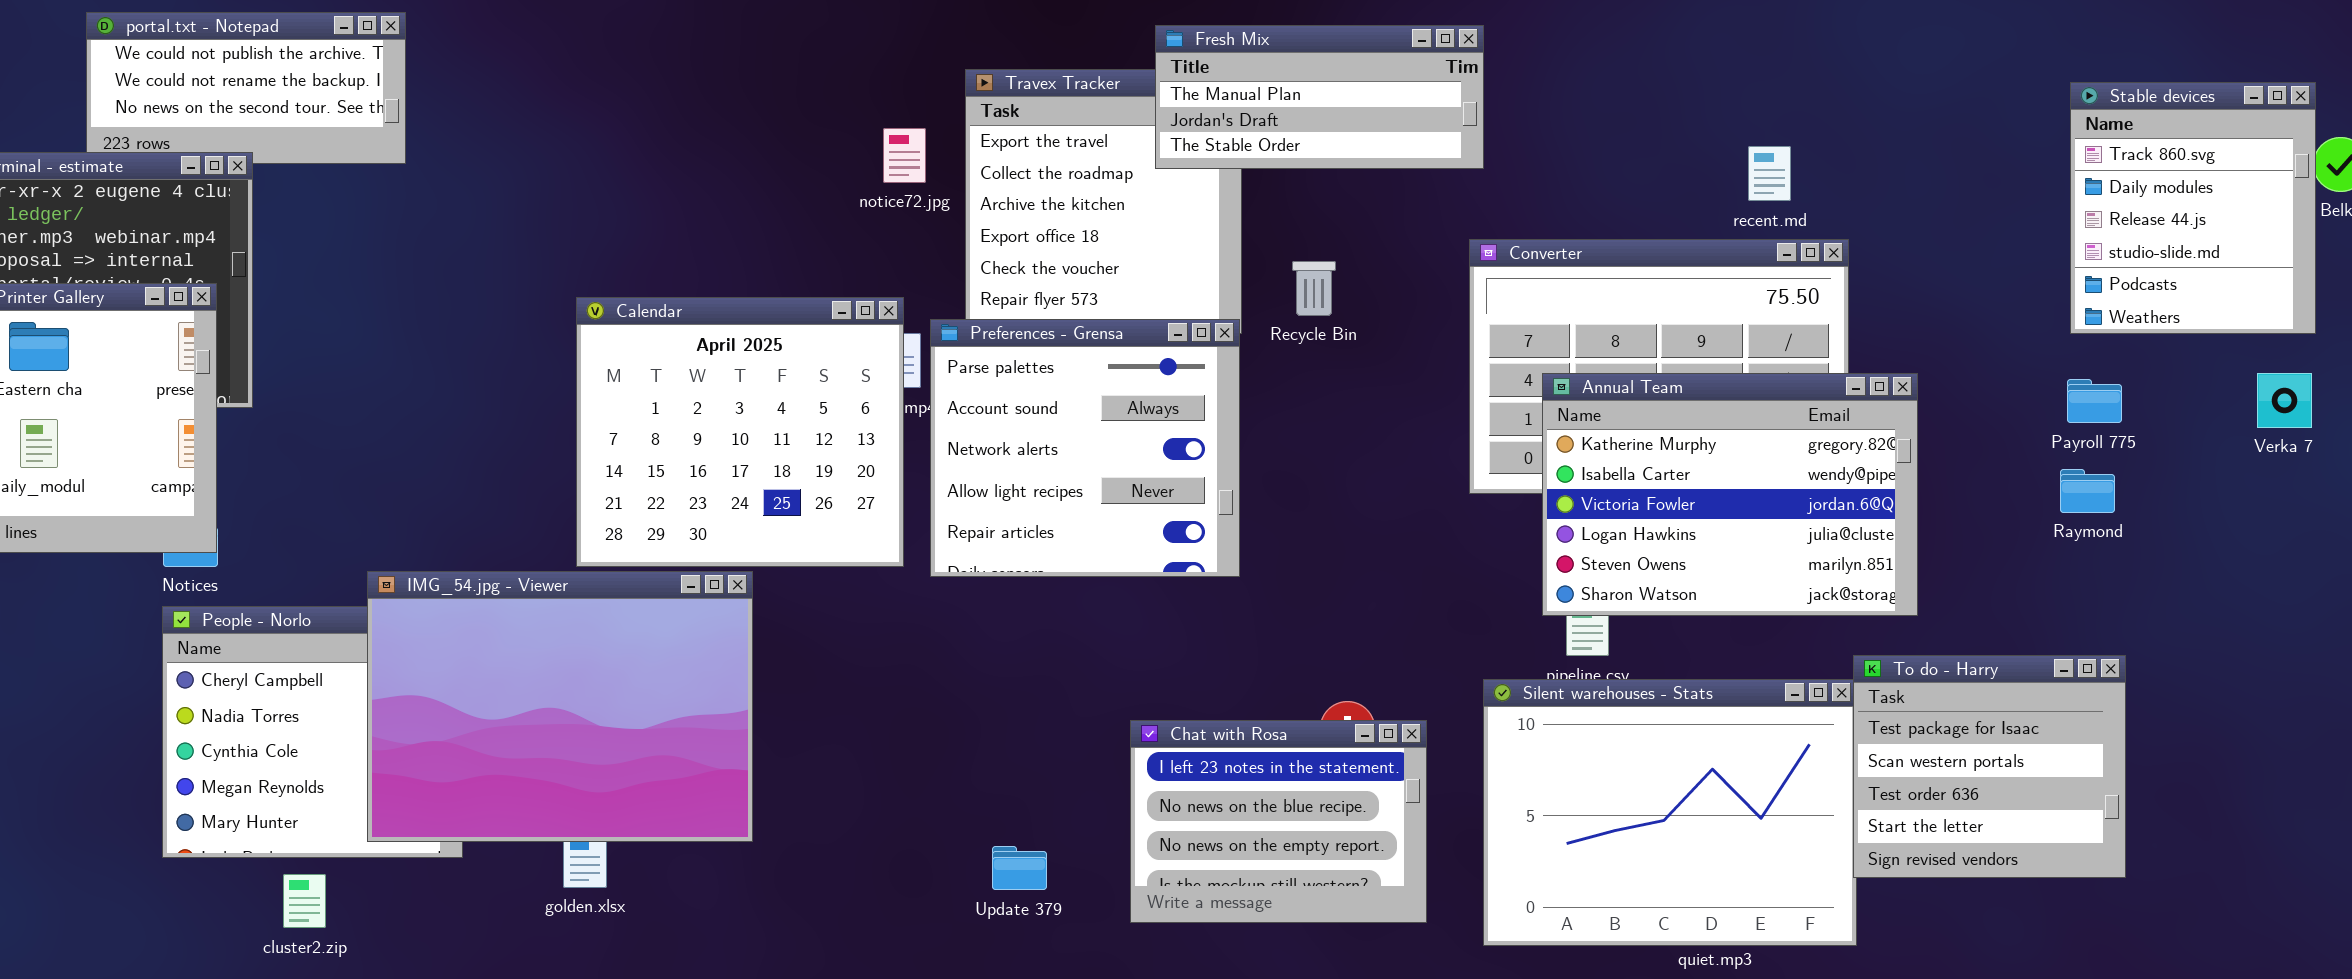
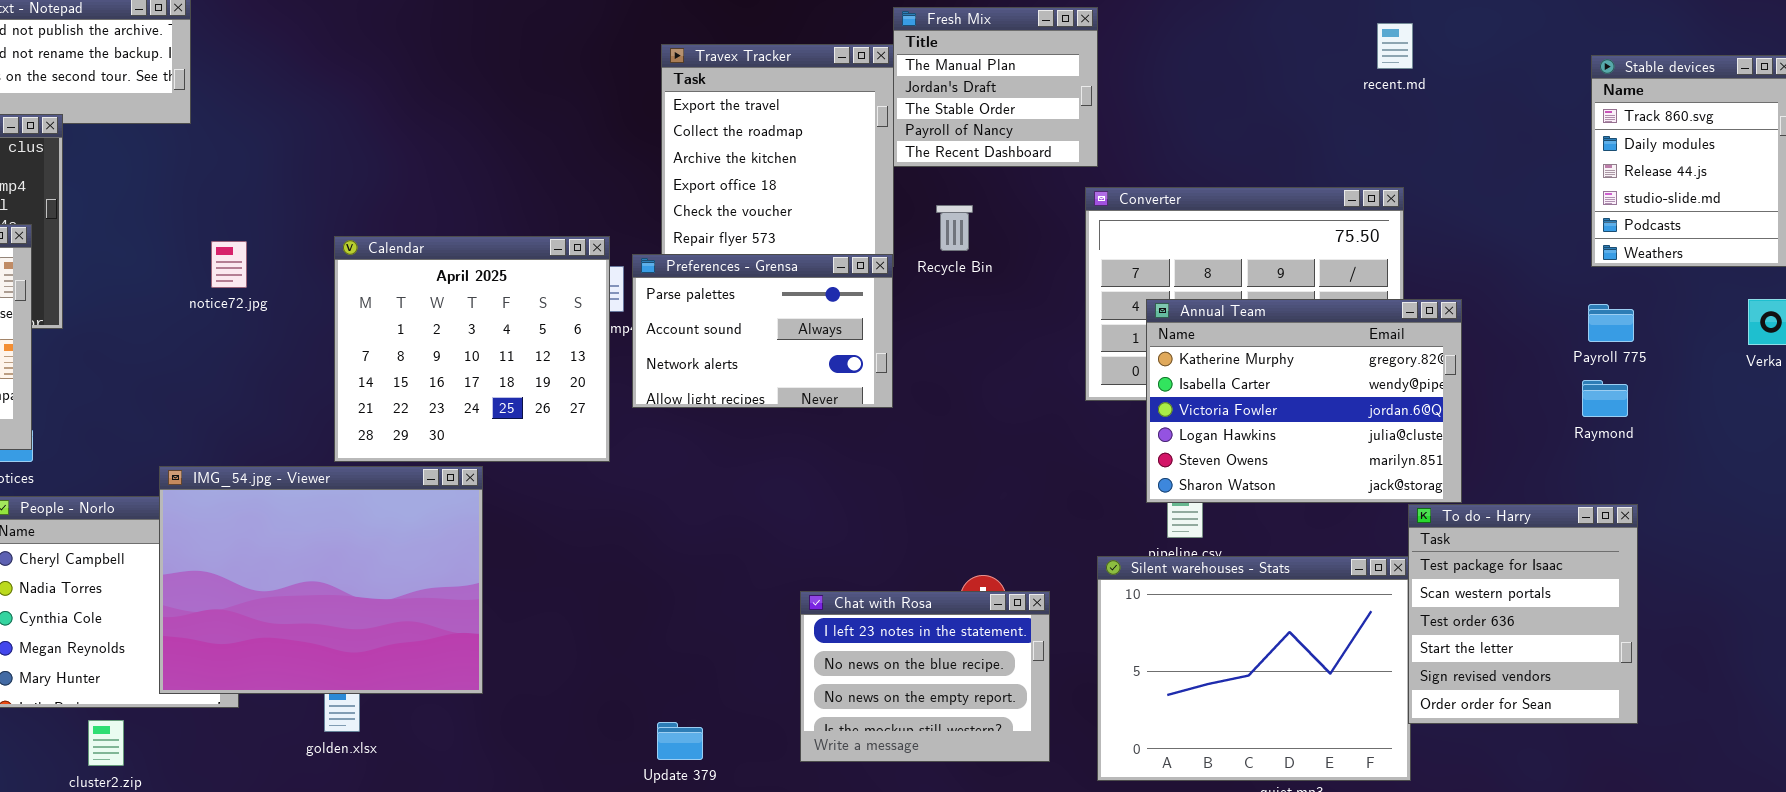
Fresh Mix: [1155,25,1484,169] -> [893,7,1098,167], resized
notice72.jpg: [883,128,926,183] -> [211,241,247,288], moved
recent.md: [1748,146,1791,201] -> [1377,23,1413,69], moved
Preferences - Grensa: [930,319,1240,577] -> [632,254,893,408], resized
To do - Harry: [1853,655,2126,878] -> [1408,504,1638,724], resized
Update 379: [992,846,1047,890] -> [657,722,703,760], moved

